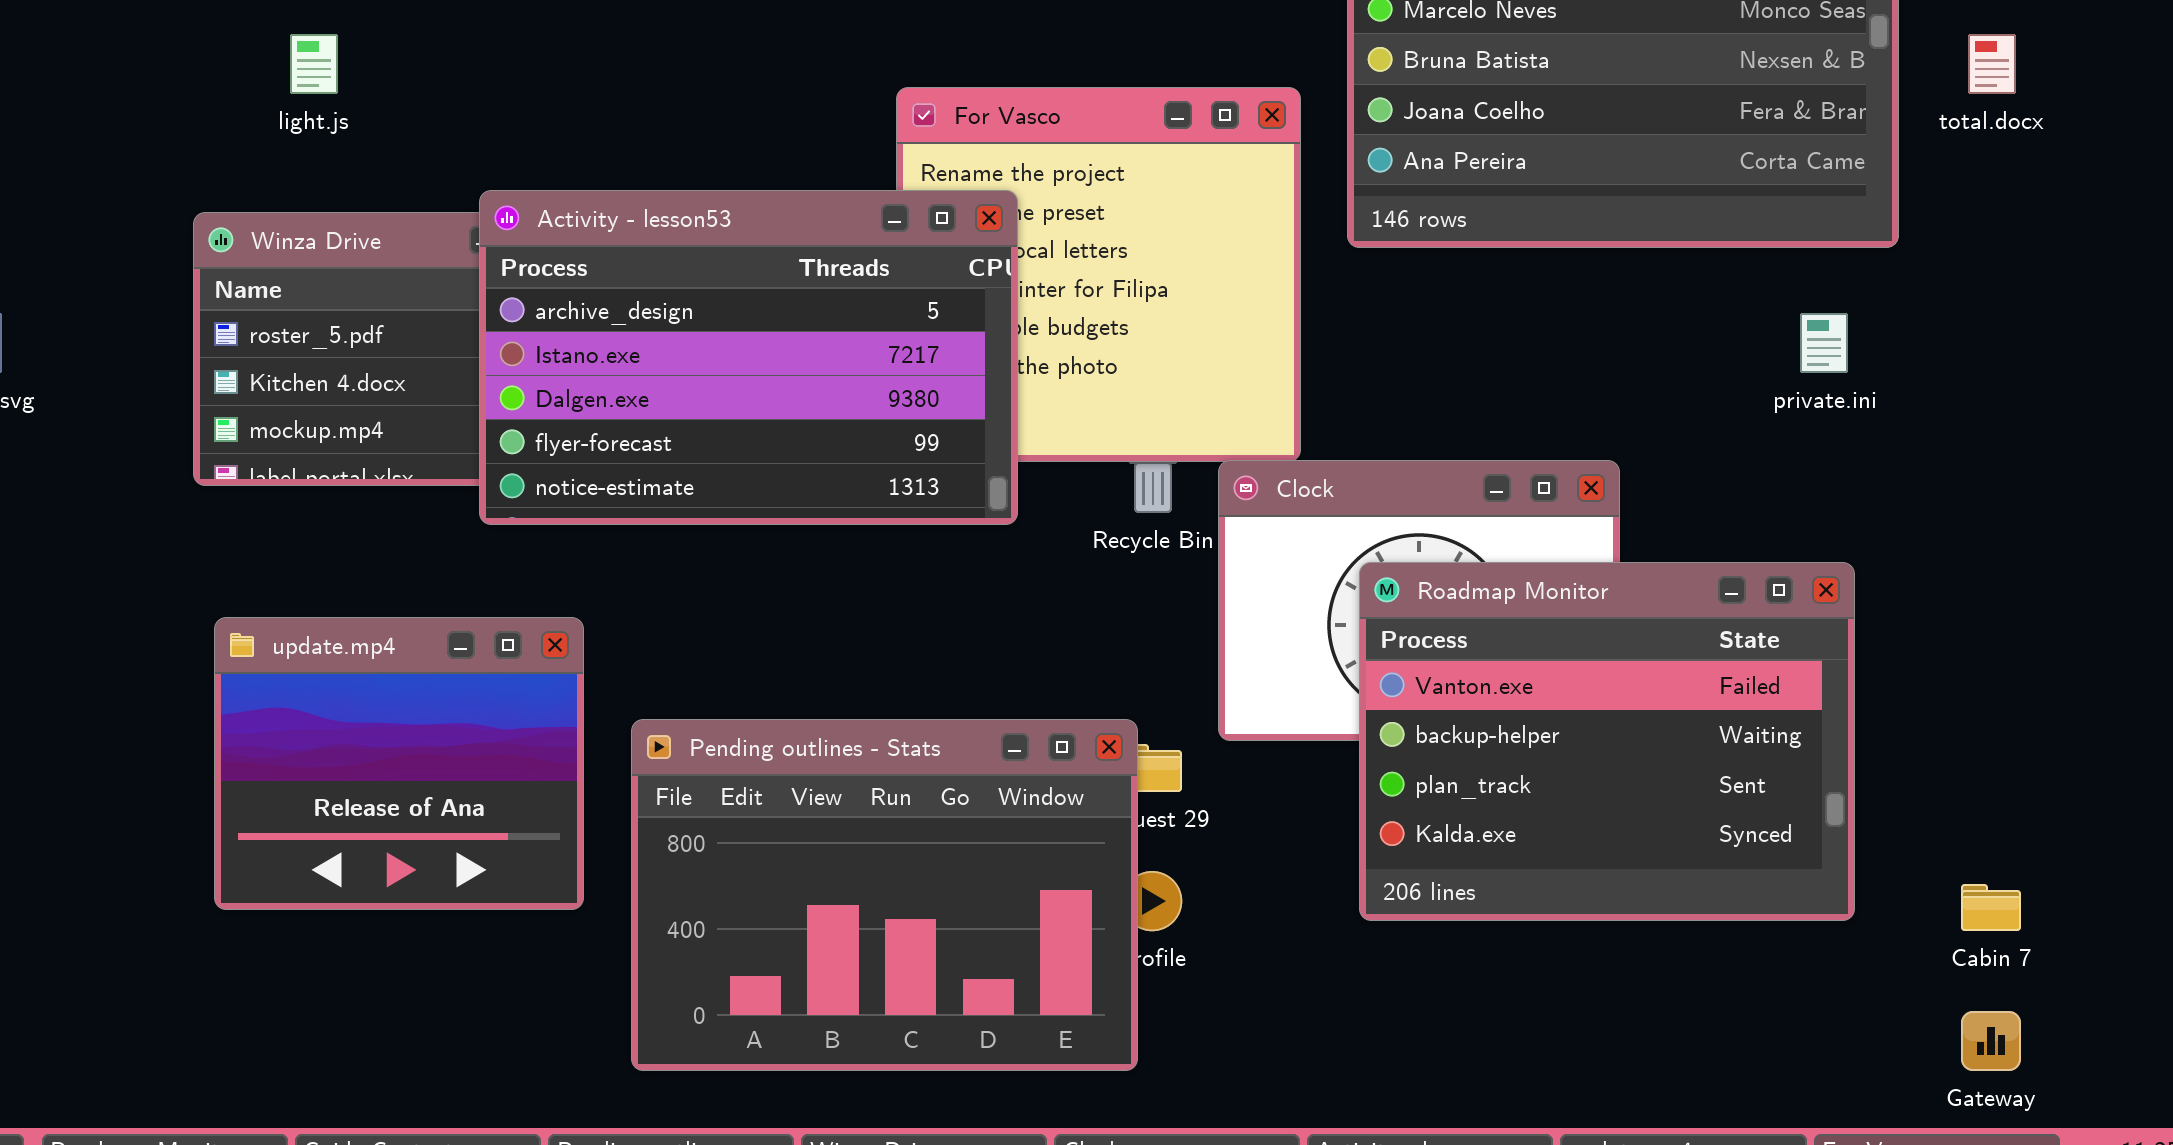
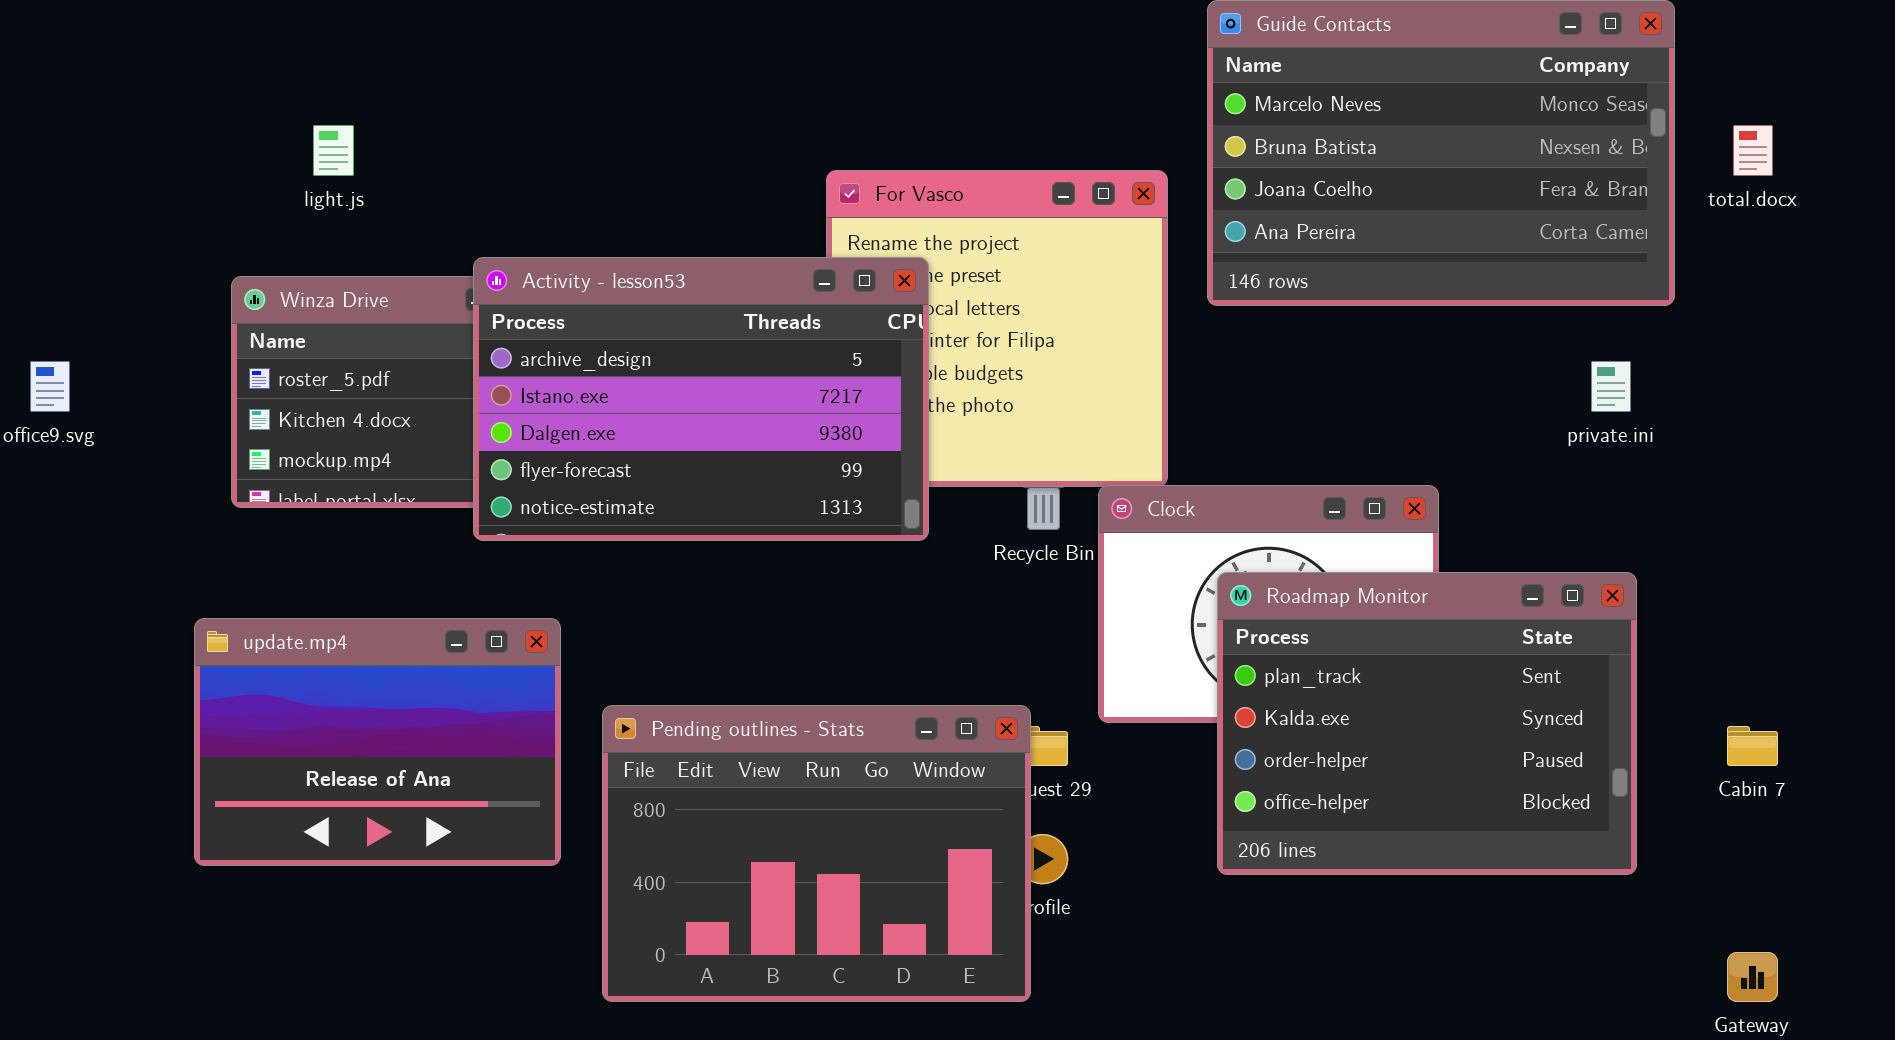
Roadmap Monitor: [1359,562,1855,921] -> [1217,572,1637,875], scrolled down 2 rows
update.mp4: [214,617,584,910] -> [194,618,561,866], resized
Cabin 7: [1961,884,2021,931] -> [1727,726,1778,766], moved

